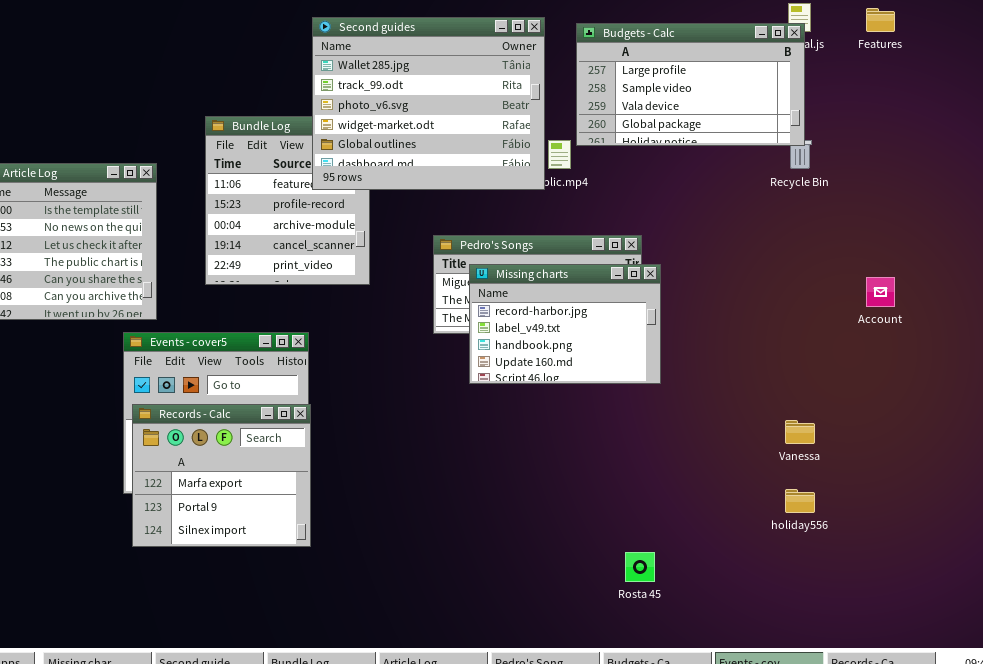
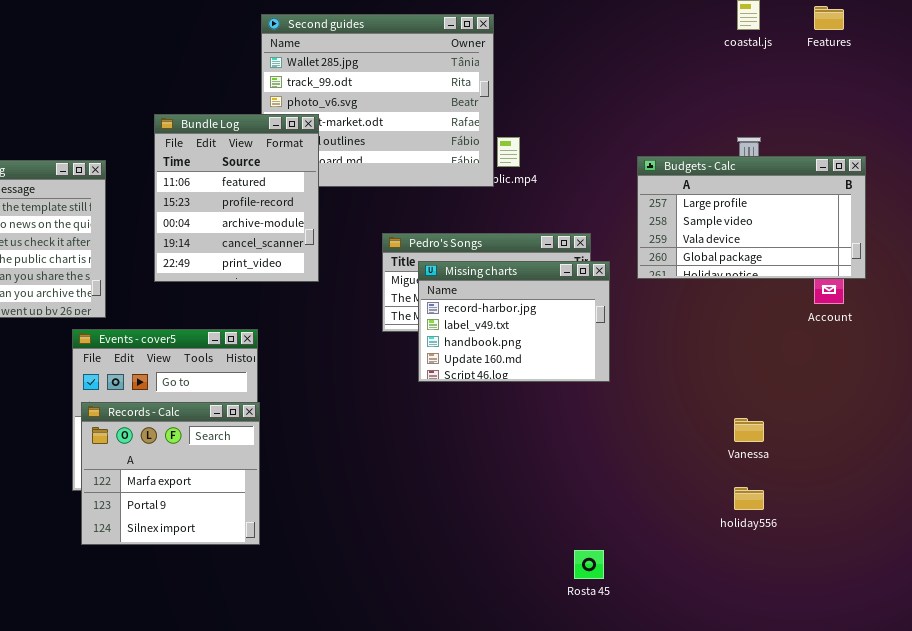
Budgets - Calc: [576,23,805,146] -> [637,156,866,279], moved
Bundle Log: [205,116,370,285] -> [154,114,319,282], raised

